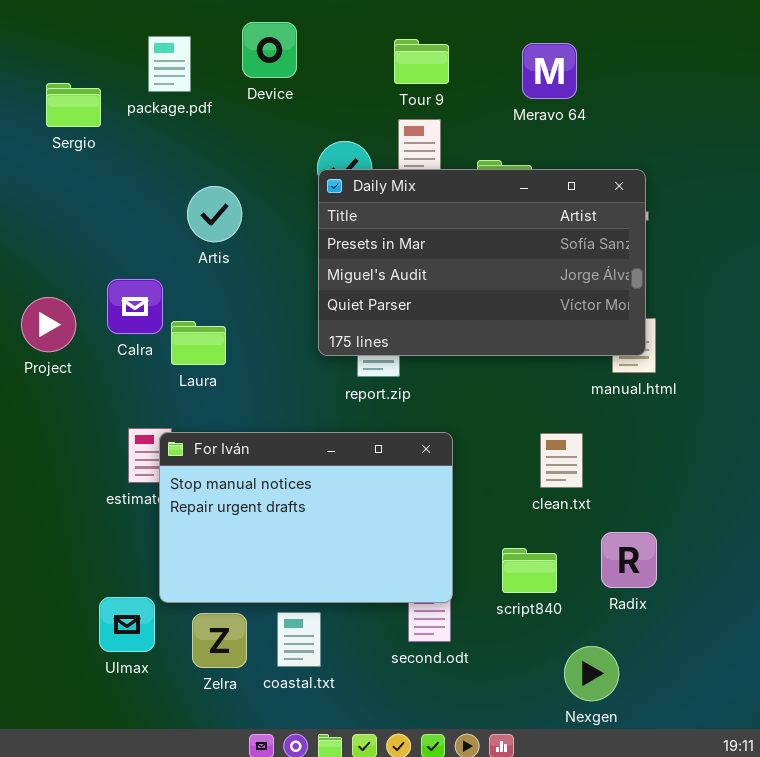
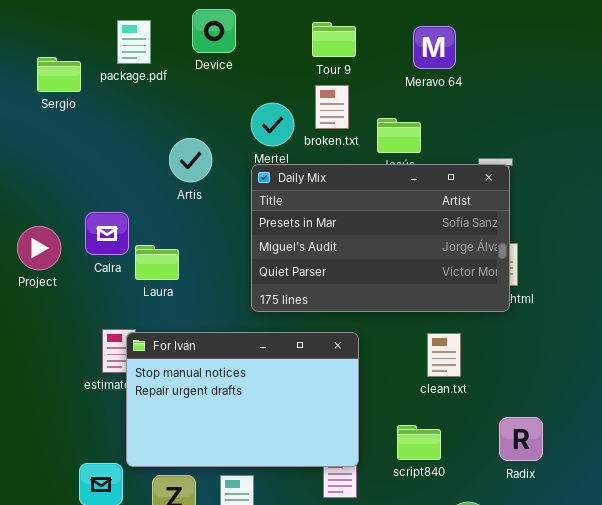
Daily Mix: [318,169,646,356] -> [251,164,510,312], moved
Artis: [187,186,242,242] -> [169,138,212,182], moved
Radix: [601,532,657,588] -> [499,417,543,461], moved

